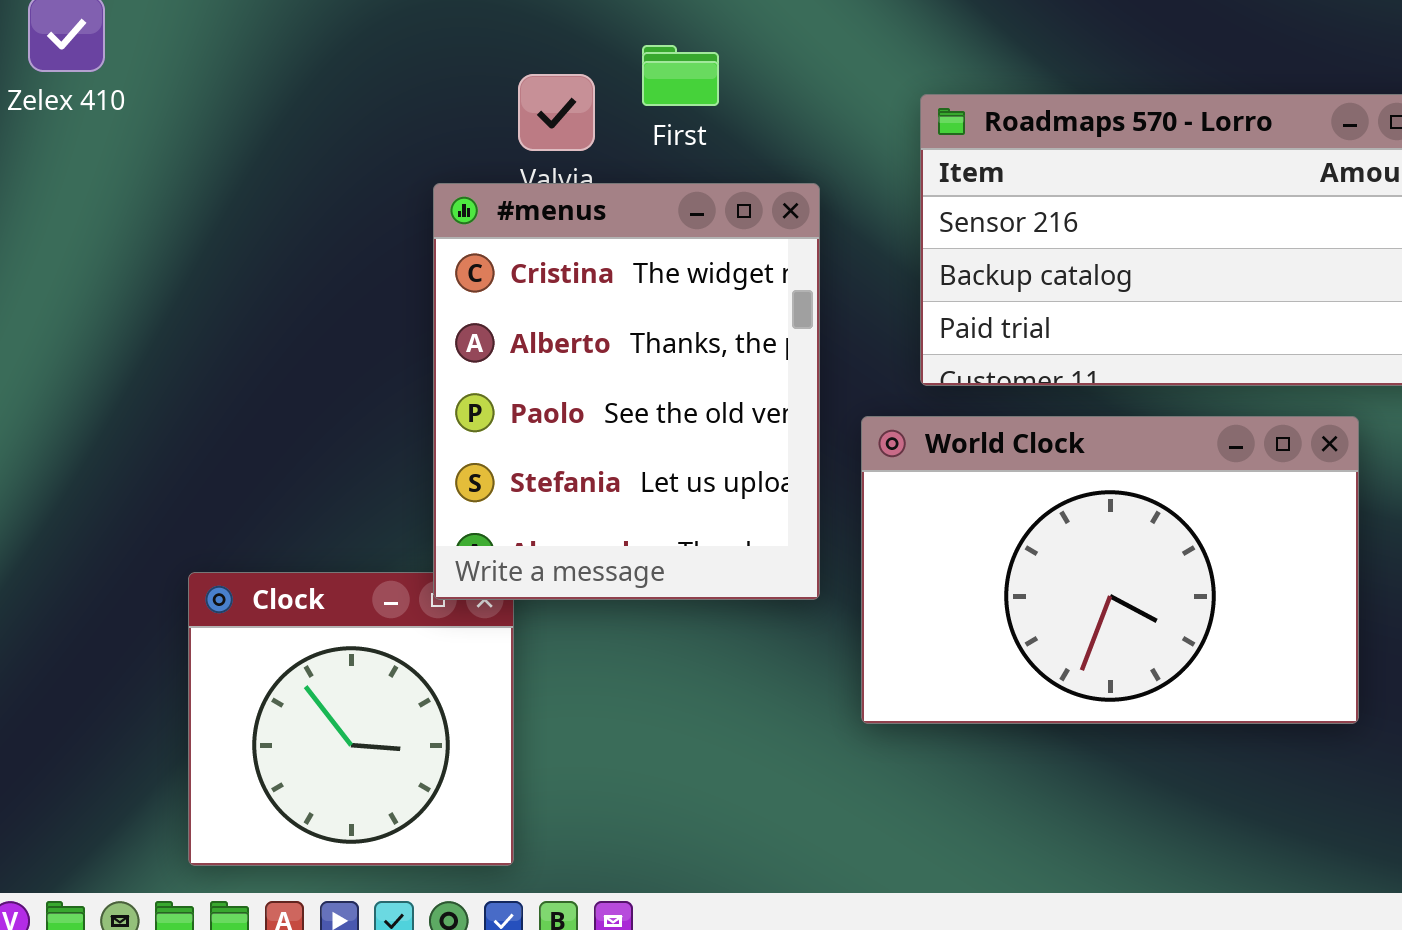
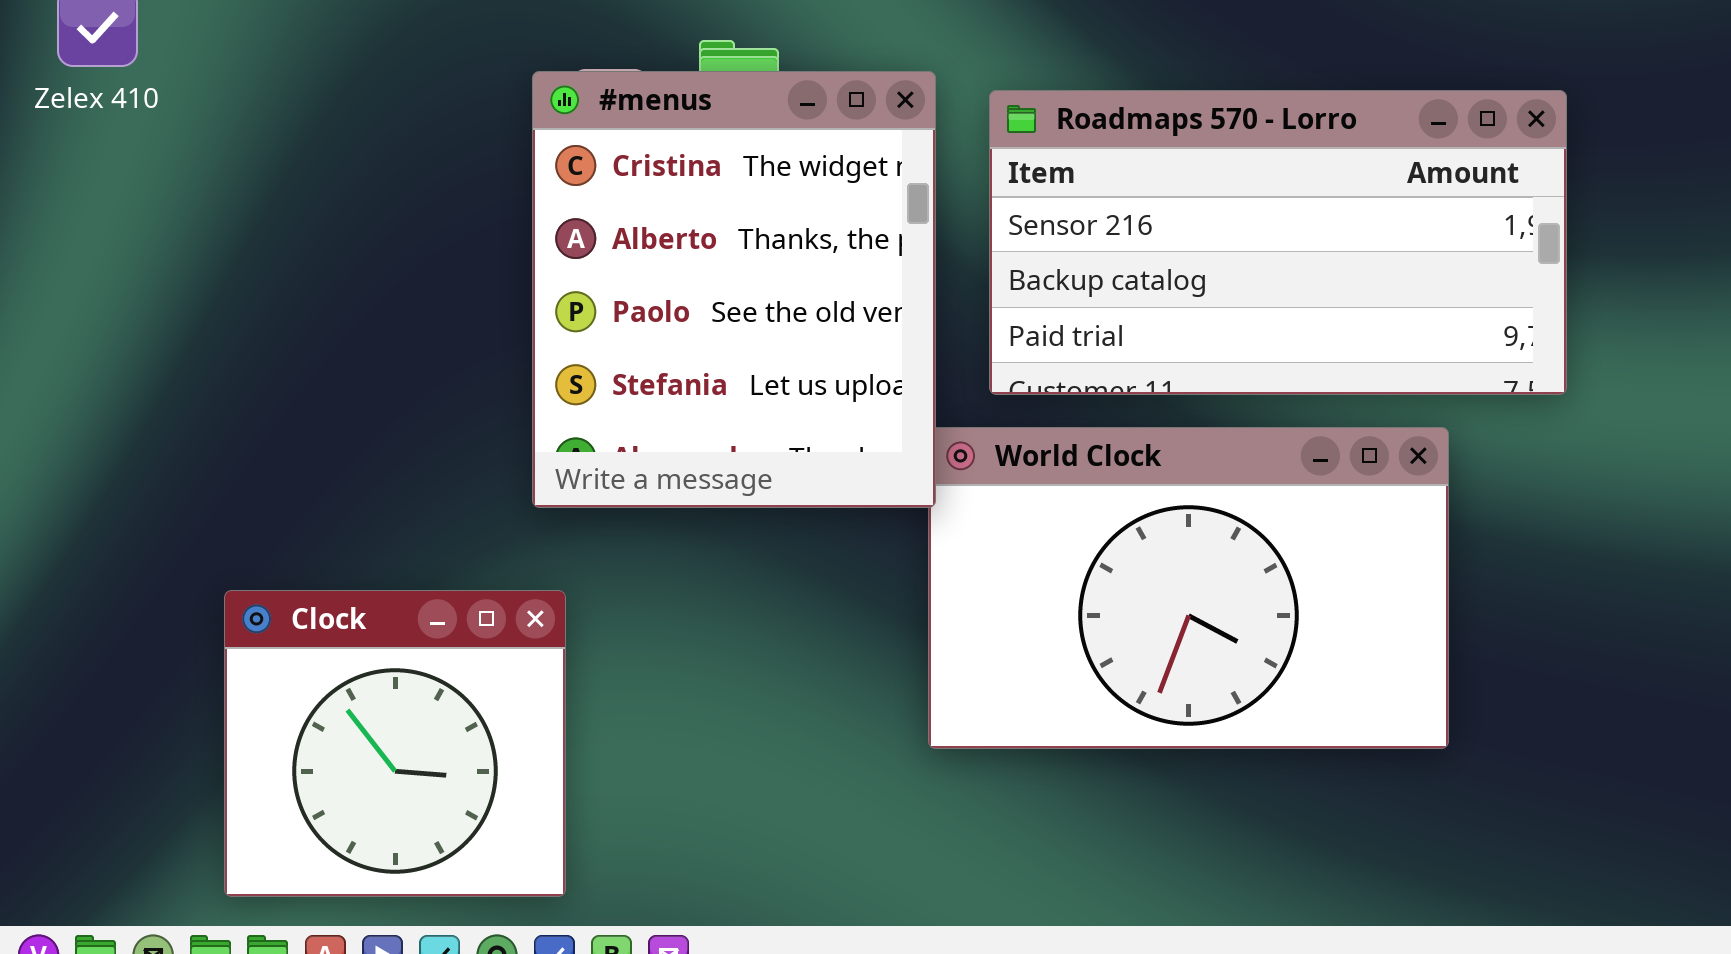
#menus: [433,183,820,600] -> [532,71,936,508], moved

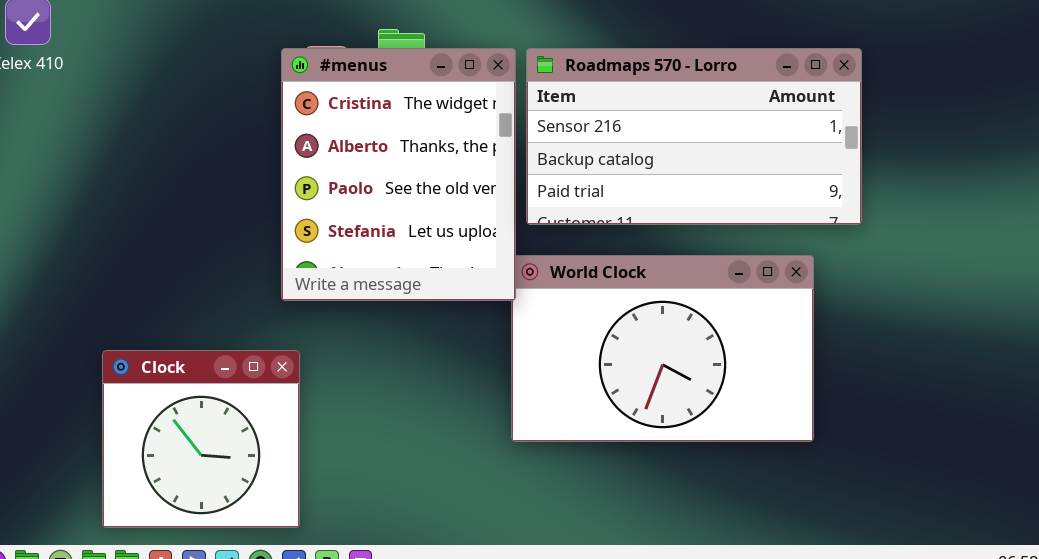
Roadmaps 570 - Lorro: [989,90,1567,395] -> [526,48,862,225], moved

